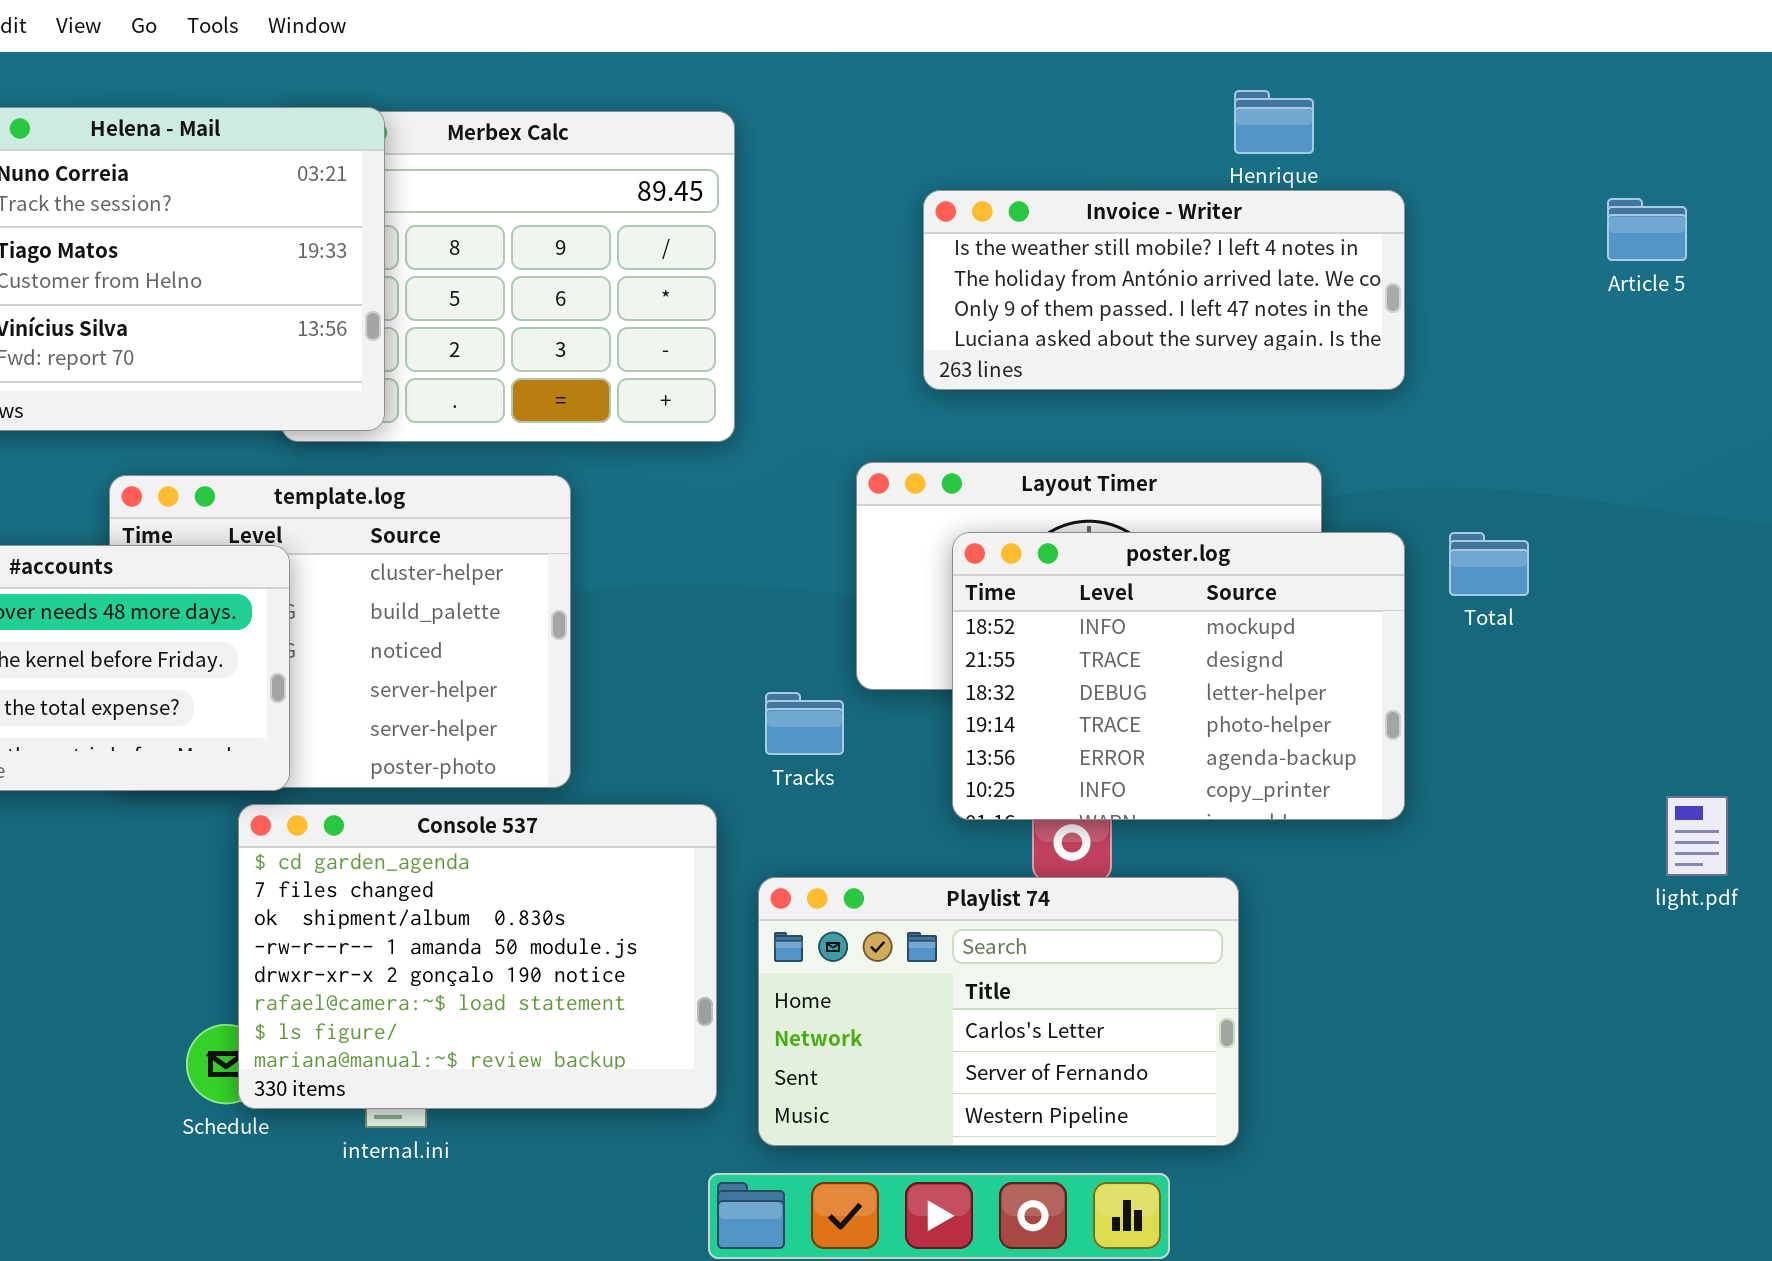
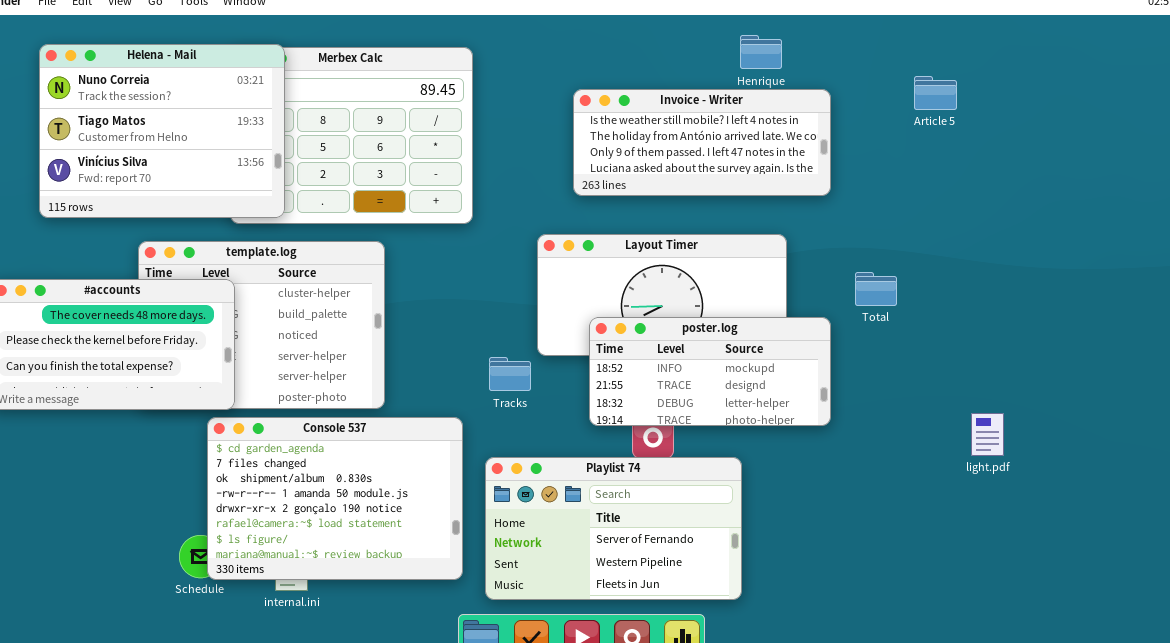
Article 5: [1607,198,1687,261] -> [914,76,957,110], moved
poster.log: [952,532,1405,820] -> [589,317,831,426], resized
Playlist 74: [758,877,1239,1146] -> [485,457,742,600], scrolled down 1 row

